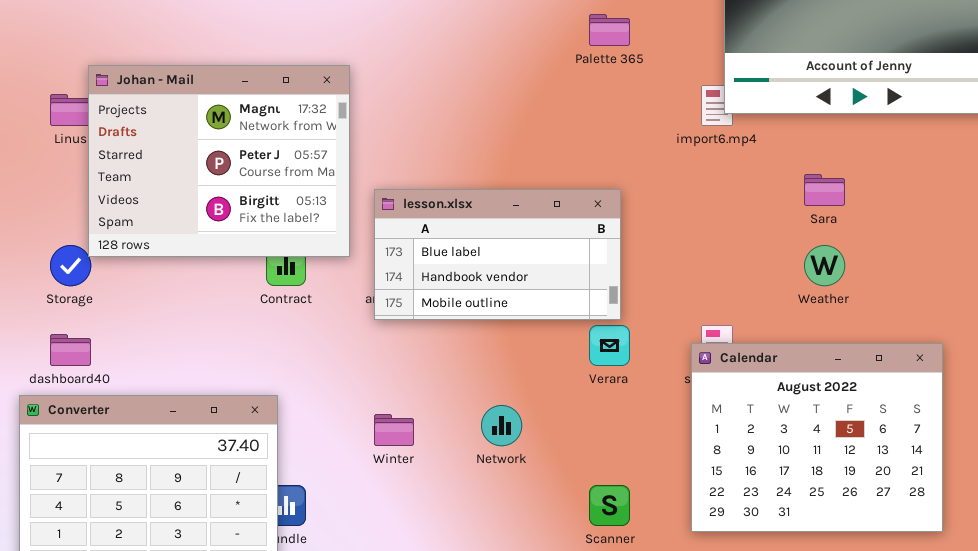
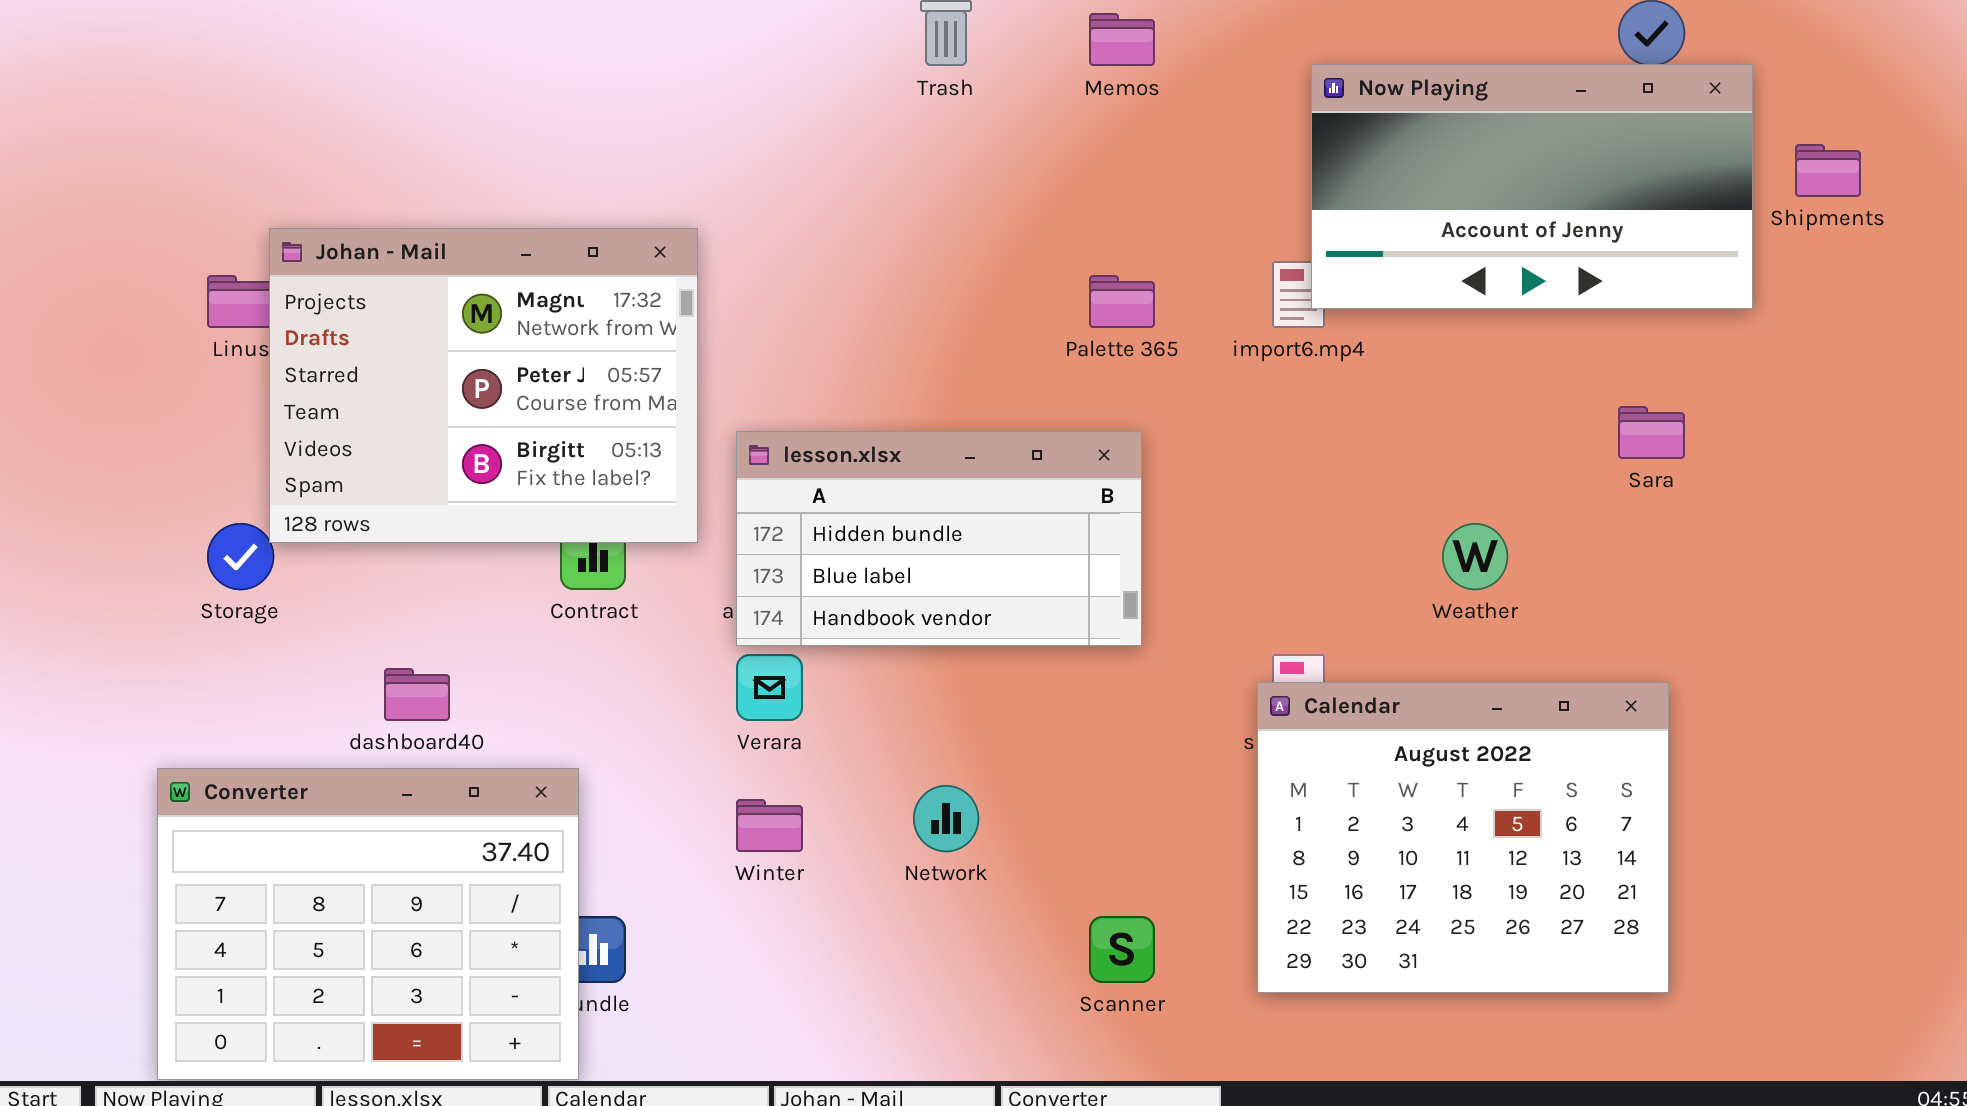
Palette 365: [589,14,630,46] -> [1089,275,1155,328], moved
Sara: [804,174,845,206] -> [1618,406,1685,459], moved
lesson.xlsx: [374,189,621,320] -> [736,431,1142,646], scrolled up 1 row
Verara: [589,325,630,366] -> [736,654,803,721], moved
dashboard40: [50,334,91,366] -> [384,668,450,721], moved

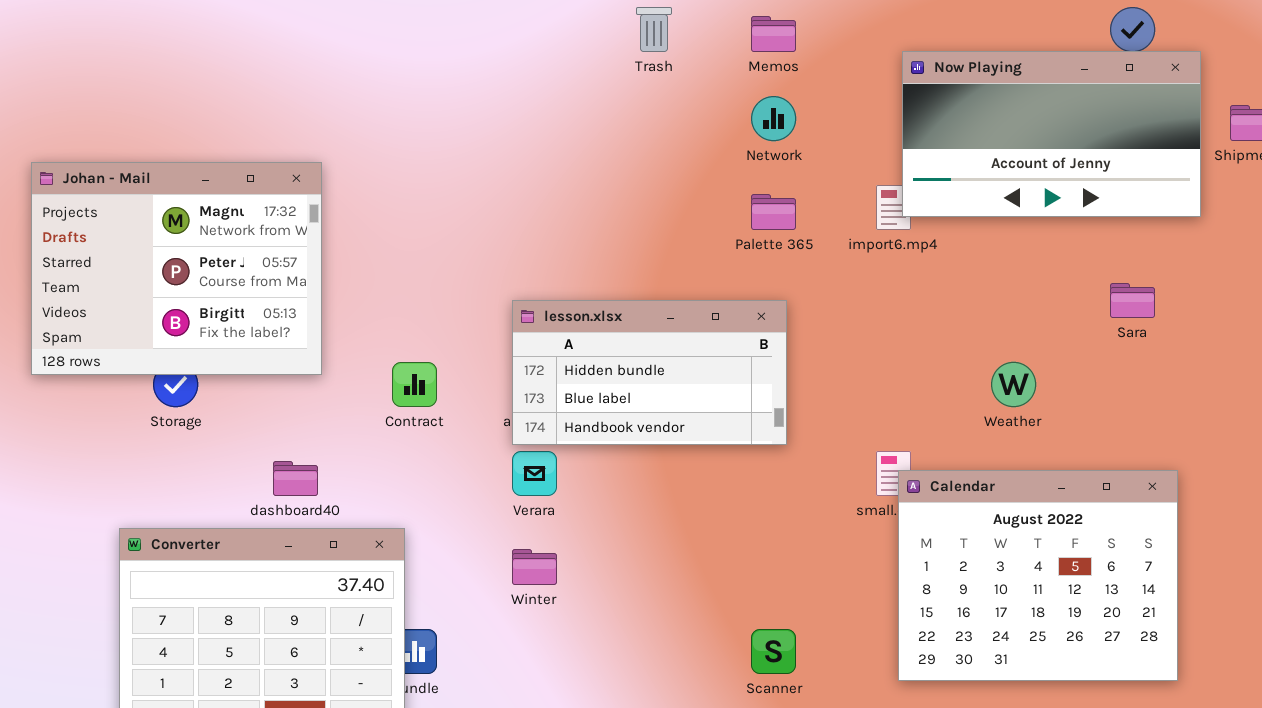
Johan - Mail: [269,228,698,543] -> [31,162,322,375], moved
Calendar: [1257,682,1669,993] -> [898,470,1178,681], moved
Network: [913,785,979,852] -> [751,96,796,141], moved

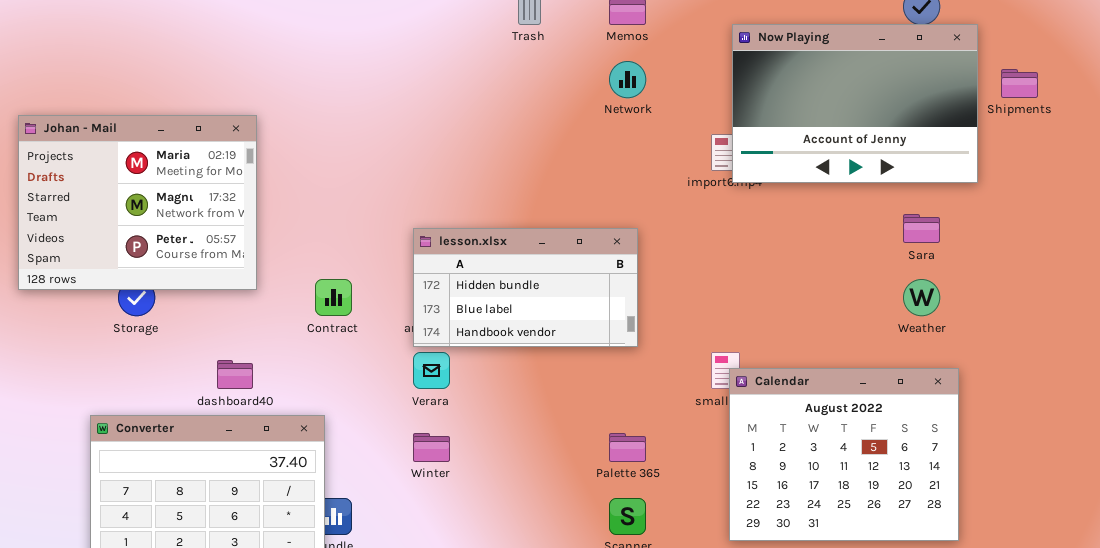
Now Playing: [902,51,1201,217] -> [732,24,978,183], resized
Johan - Mail: [31,162,322,375] -> [18,115,257,290], scrolled up 1 row
Palette 365: [751,194,796,230] -> [609,433,646,462], moved
Weather: [991,362,1036,407] -> [903,279,940,316], moved

